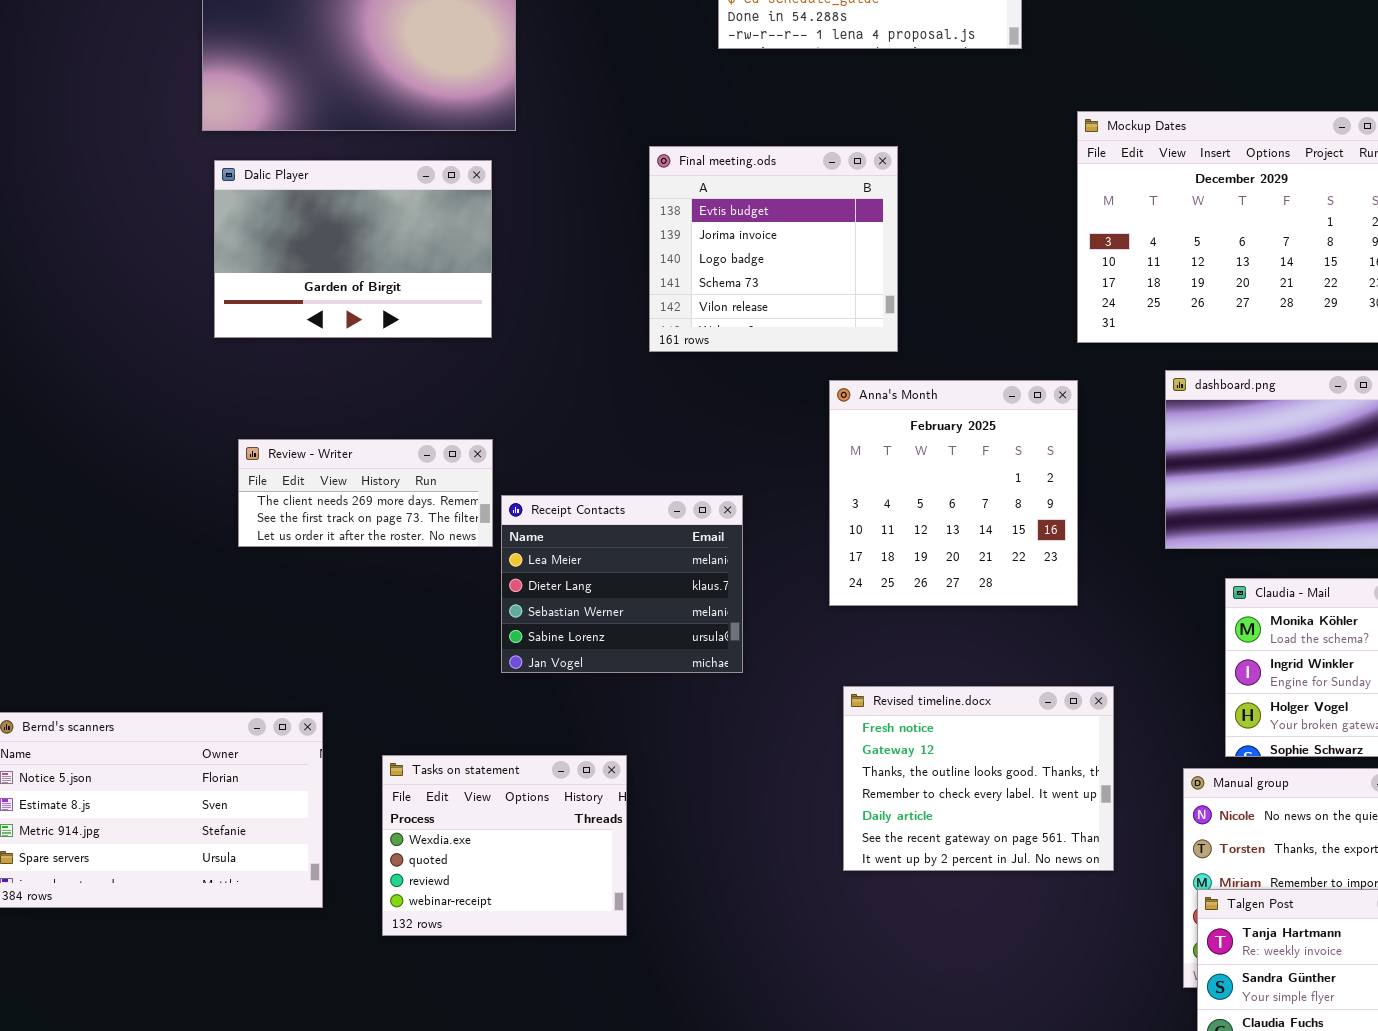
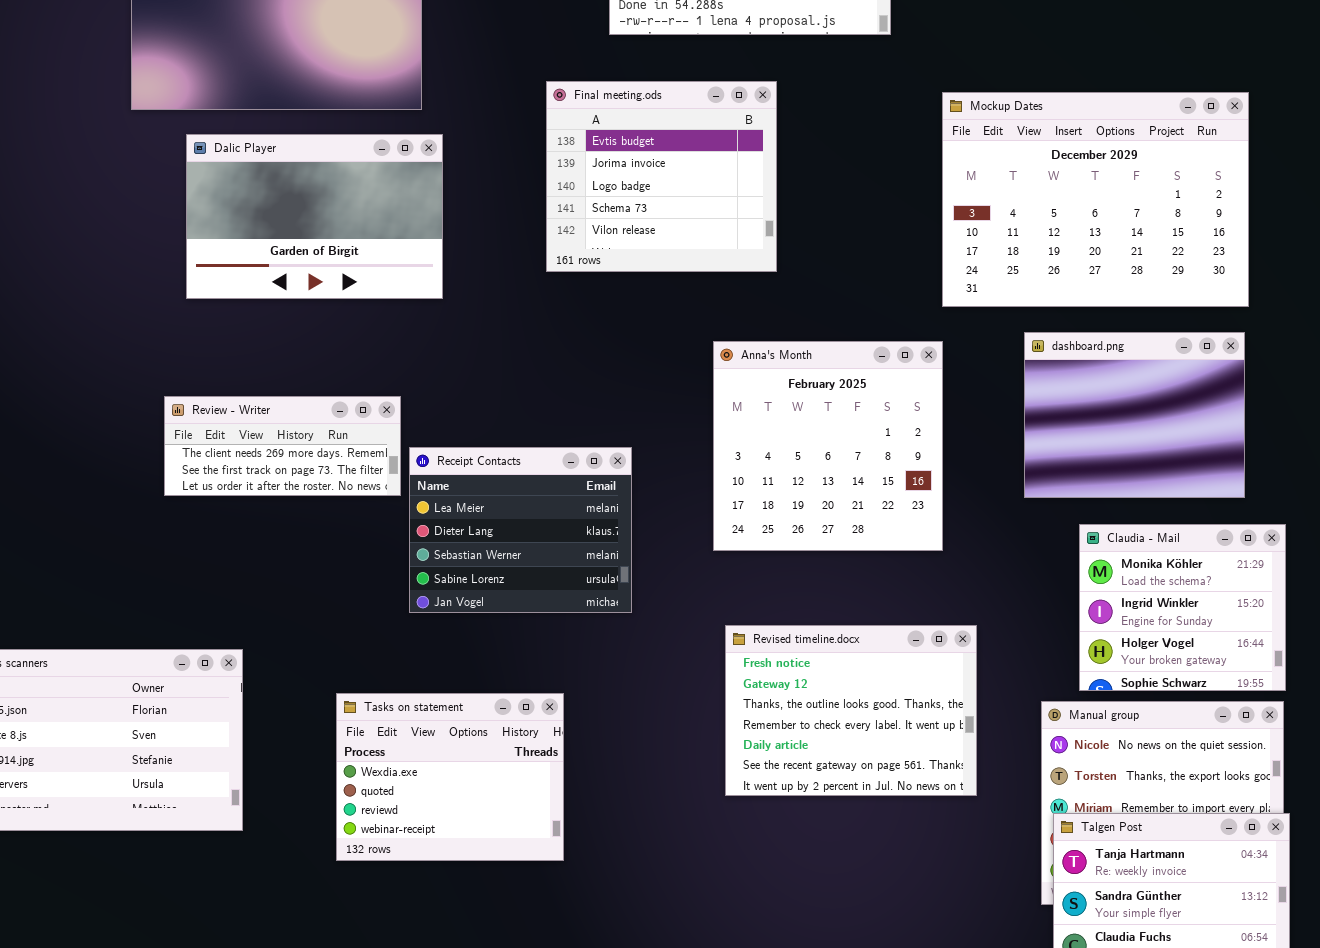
Final meeting.ods: [649,146,898,352] -> [546,81,777,272], moved
Dalic Player: [214,160,492,338] -> [186,134,443,299], moved
Tasks on statement: [382,755,627,936] -> [336,693,564,861], moved

